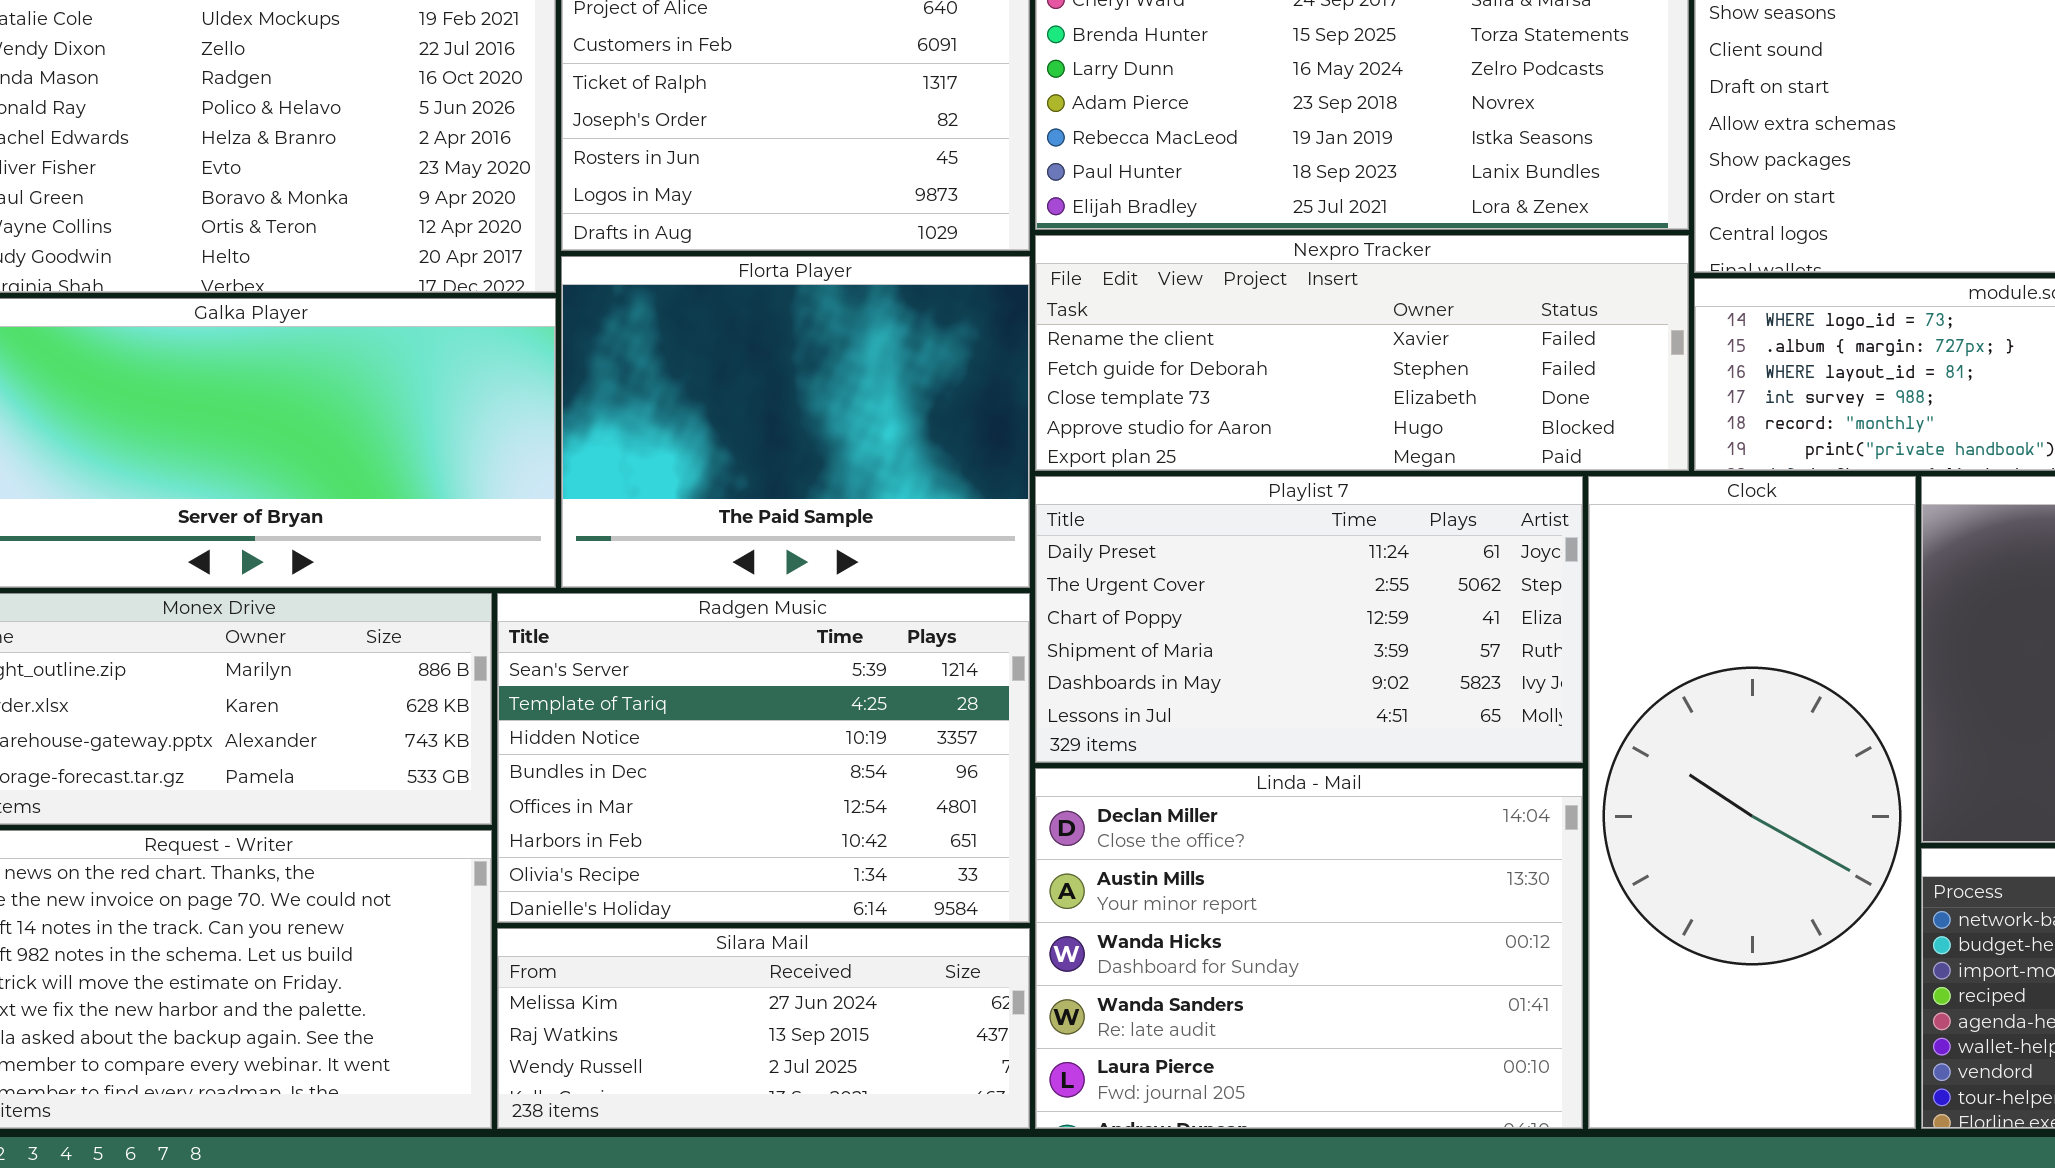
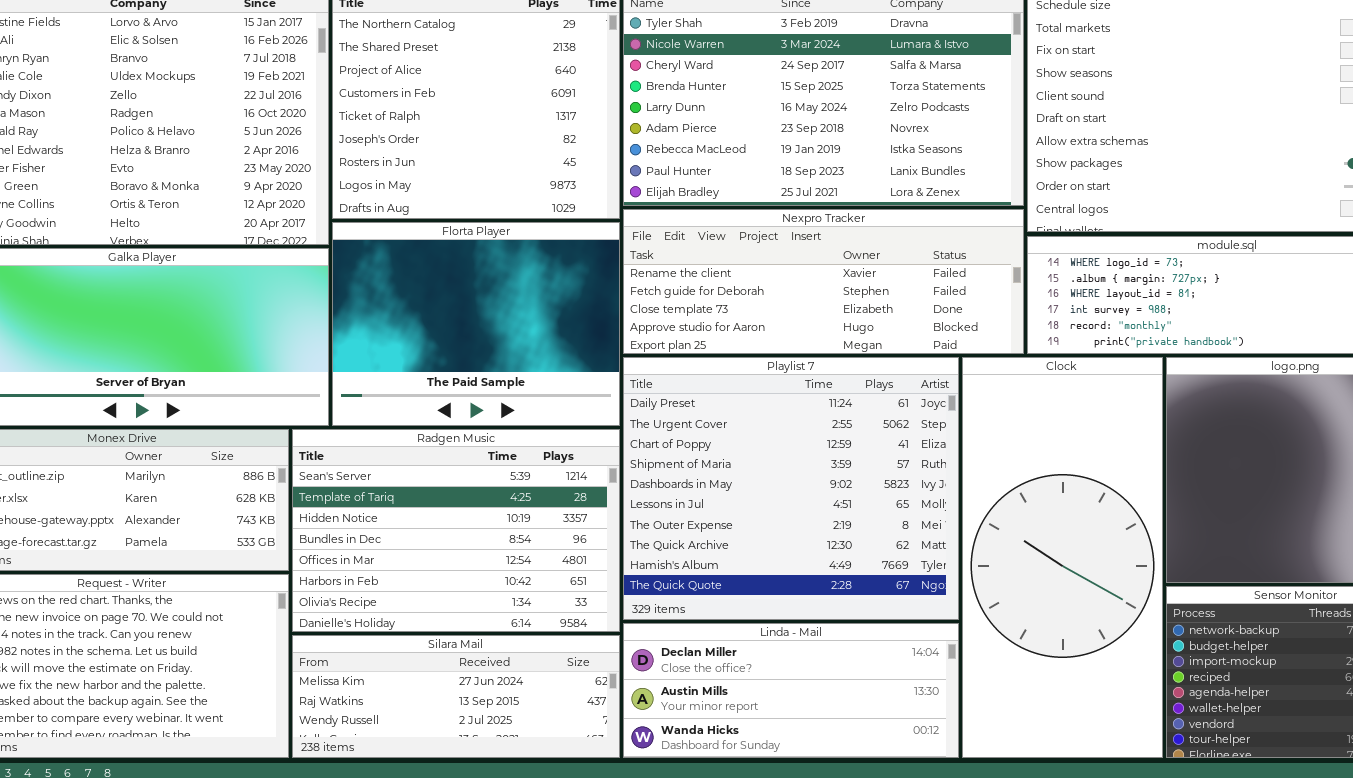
Playlist 7: [1035,476,1583,763] -> [623,357,959,620], resized
Linda - Mail: [1035,768,1583,1129] -> [623,623,959,758], resized

